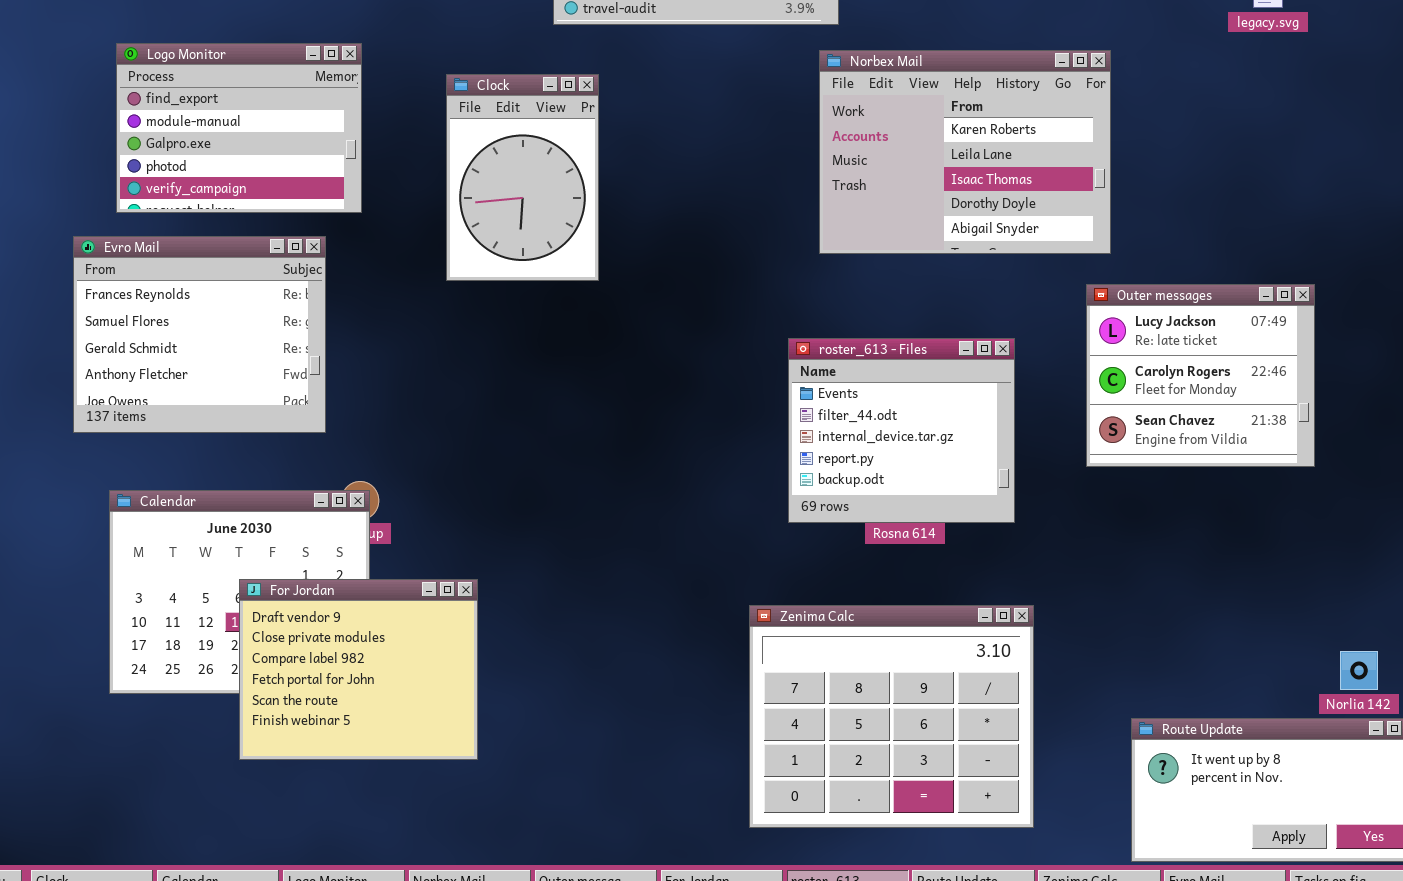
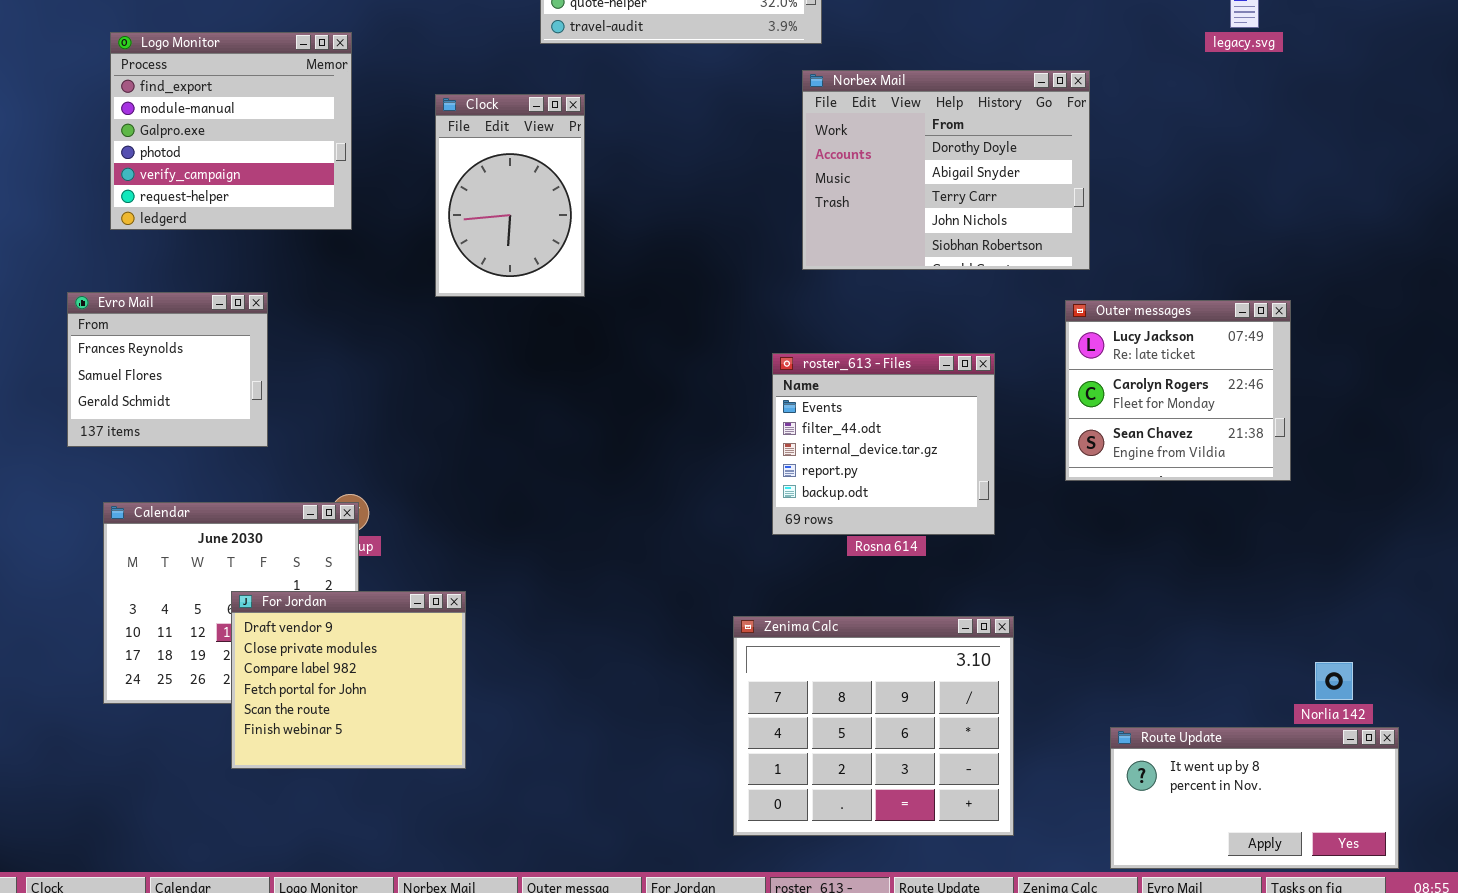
Logo Monitor: [116,43,362,213] -> [110,32,352,230], resized
Norbex Mail: [819,50,1111,254] -> [802,70,1090,270], scrolled down 3 rows
Evro Mail: [73,236,326,433] -> [67,292,268,447], resized

